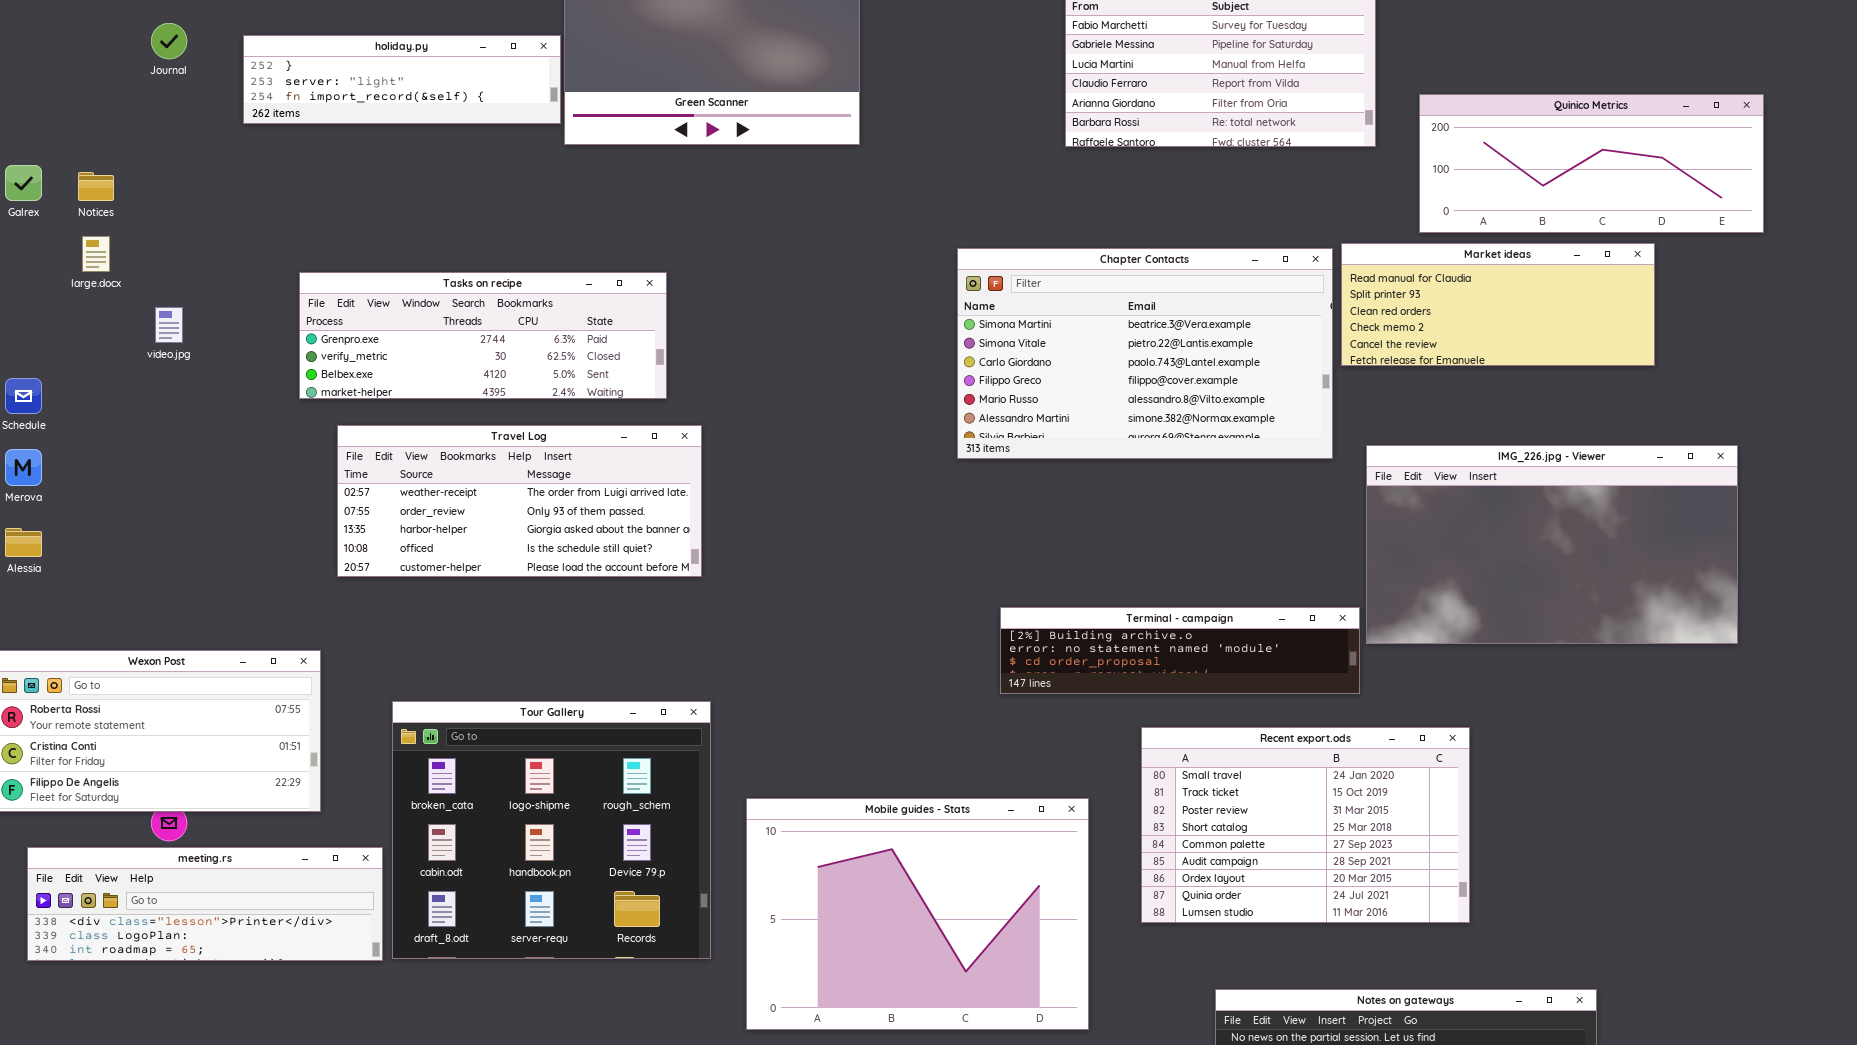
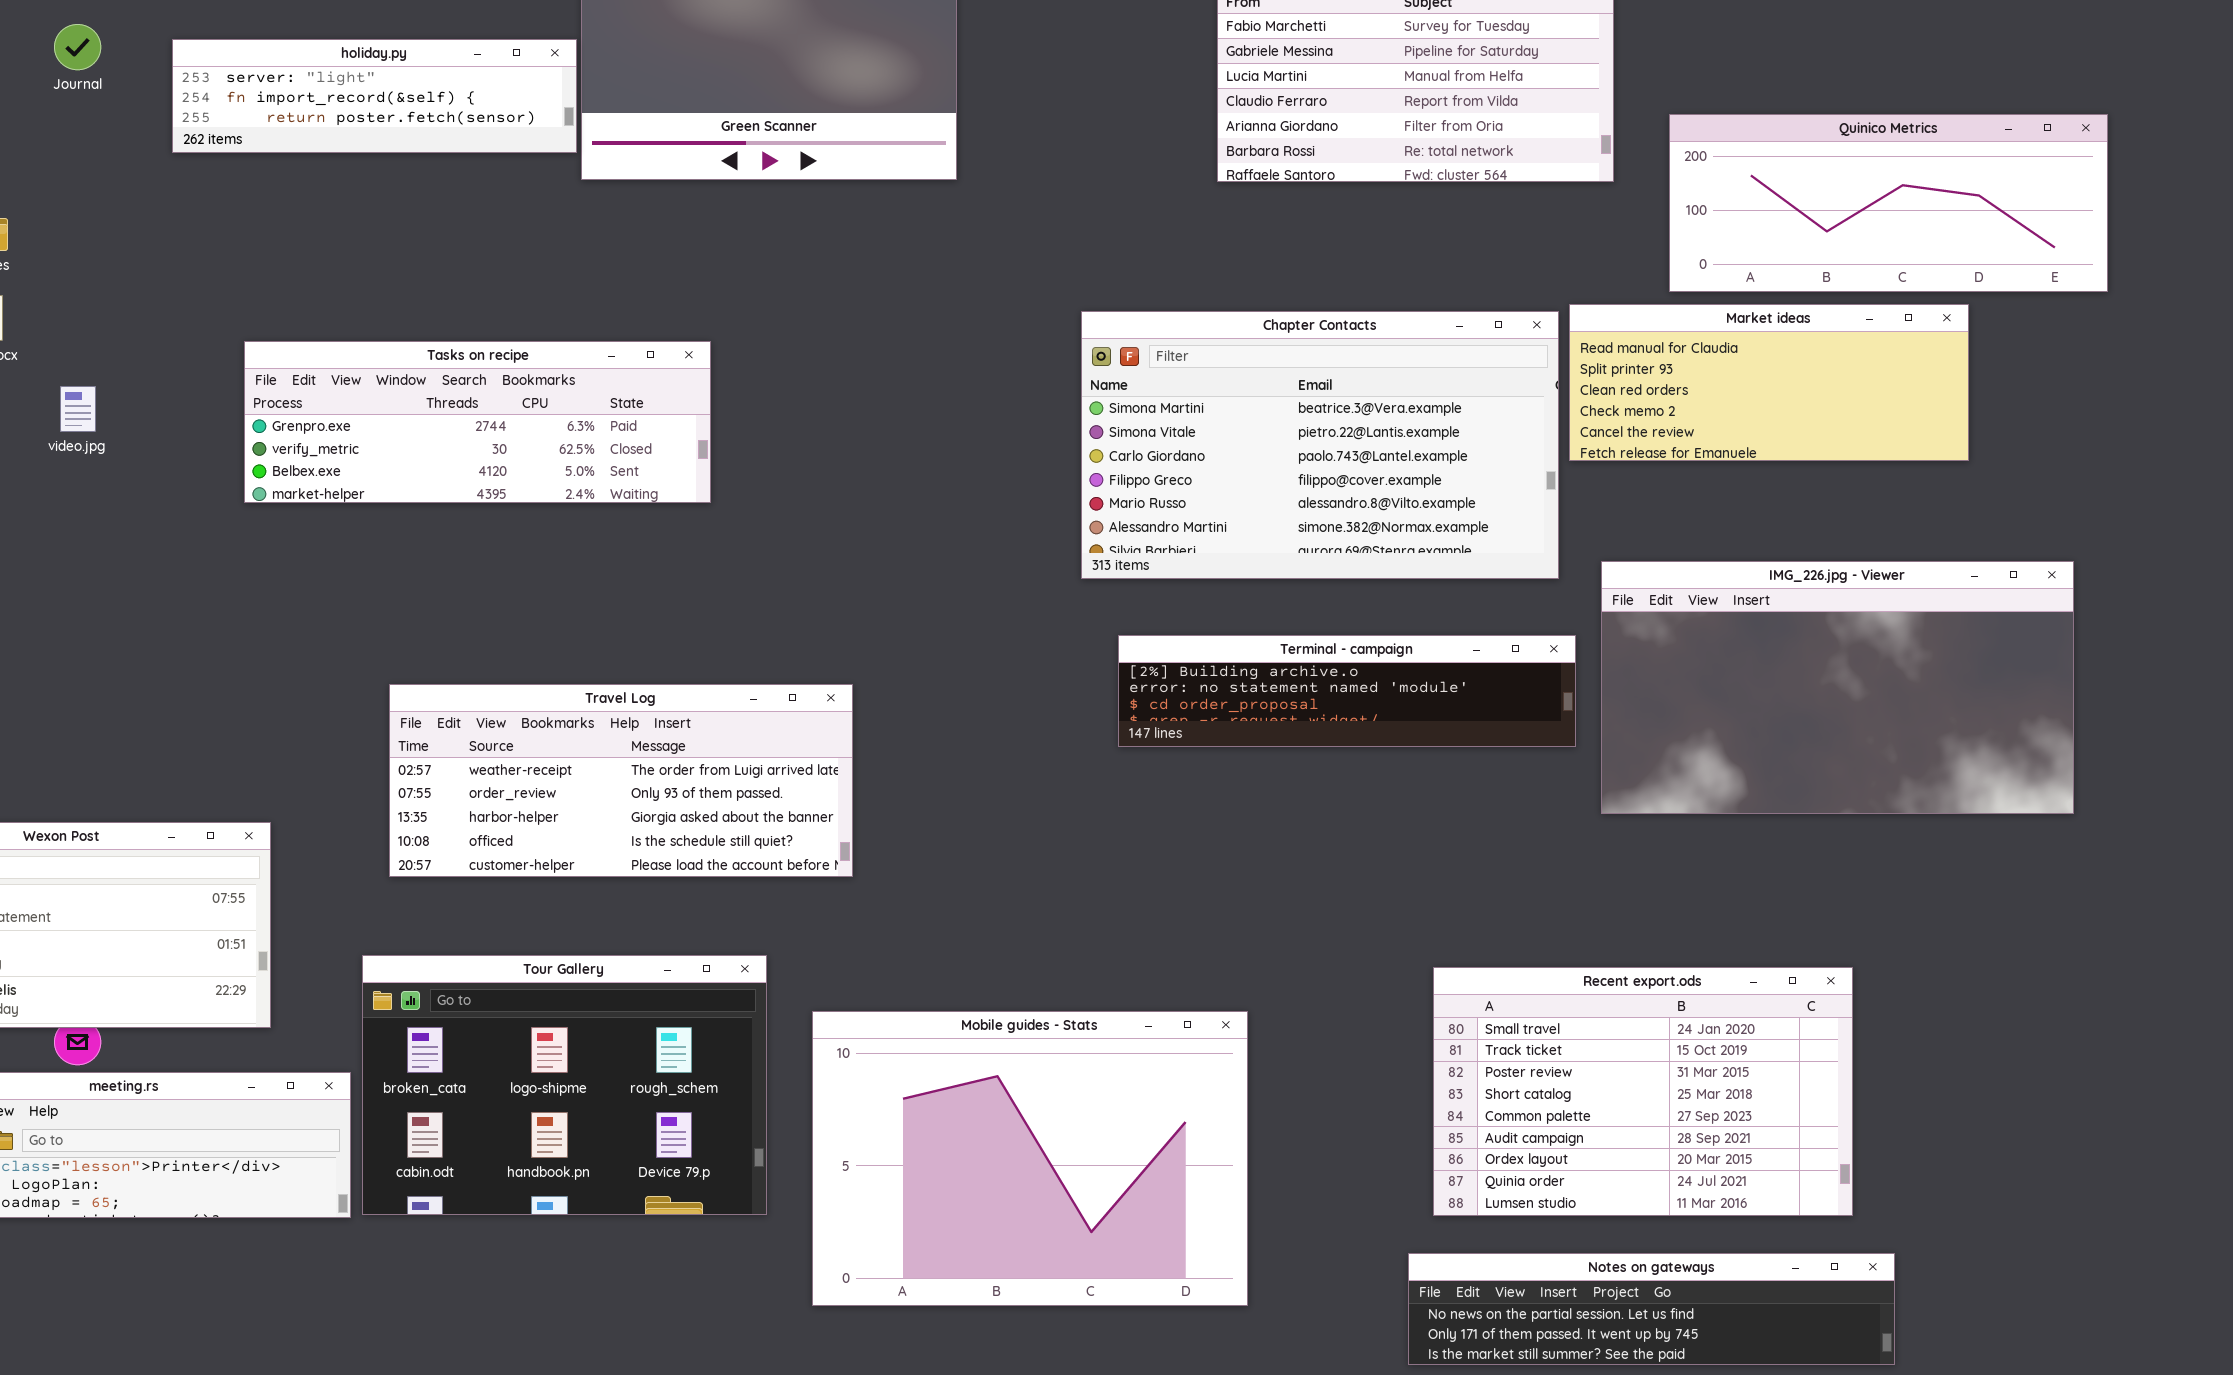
holiday.py: [243,35,561,124] -> [172,39,577,153], scrolled down 1 row
Travel Log: [337,425,702,577] -> [389,684,853,877], moved
Terminal - campaign: [1000,607,1360,694] -> [1118,635,1576,747], moved
Tour Gallery: [392,701,711,959] -> [362,955,767,1215], resized
Recent export.ods: [1141,727,1470,923] -> [1433,967,1853,1216], moved

